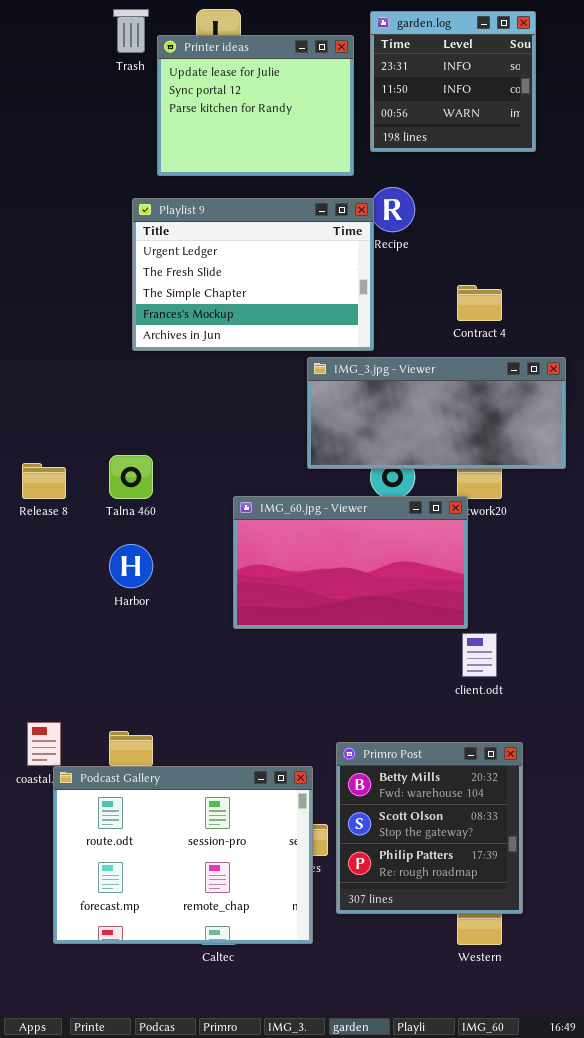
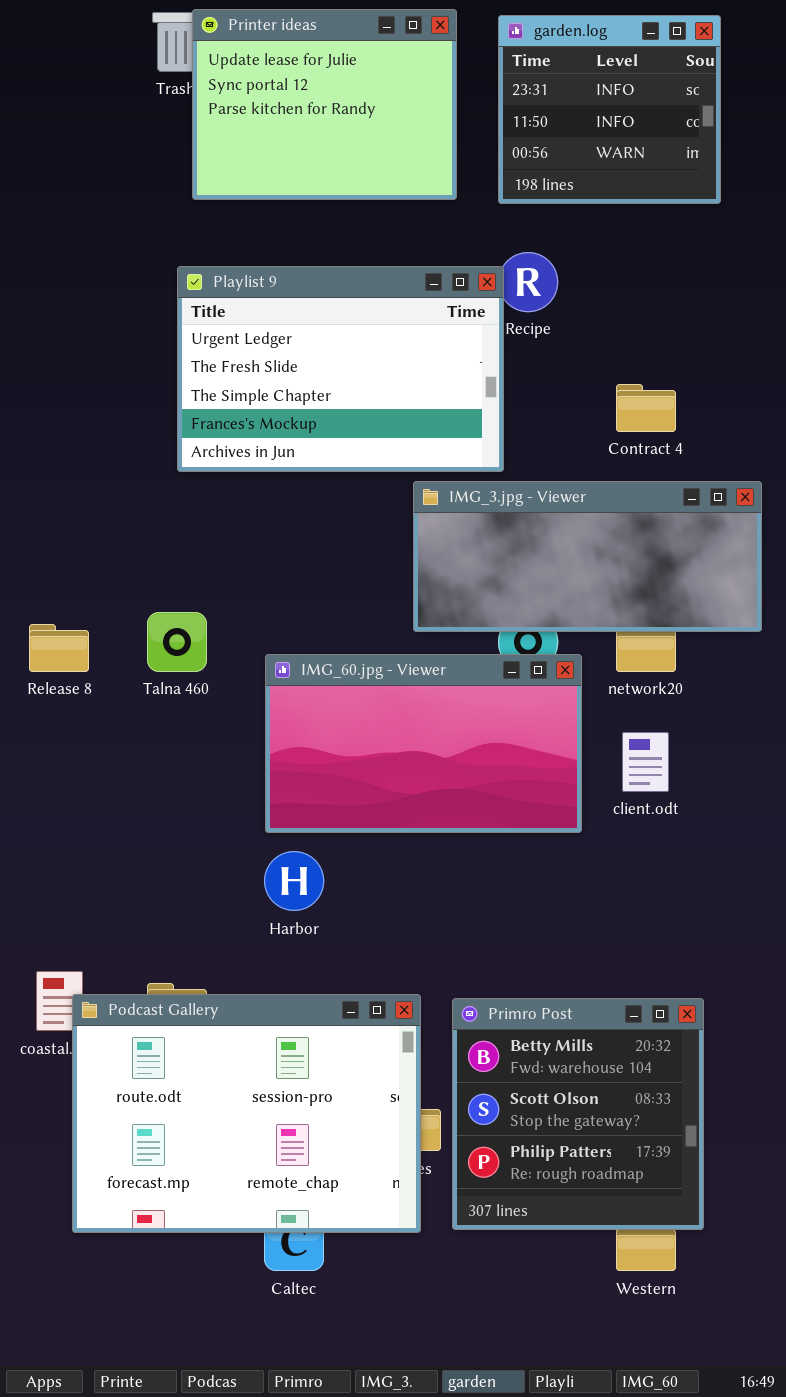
Printer ideas: [157,35,354,176] -> [192,9,457,200], moved
IMG_60.jpg - Viewer: [233,496,468,629] -> [265,654,582,833], moved
Harbor: [109,544,153,588] -> [264,851,324,911], moved
client.odt: [462,633,497,677] -> [622,732,669,792], moved
Podcast Gallery: [53,766,313,944] -> [72,994,421,1233], moved

